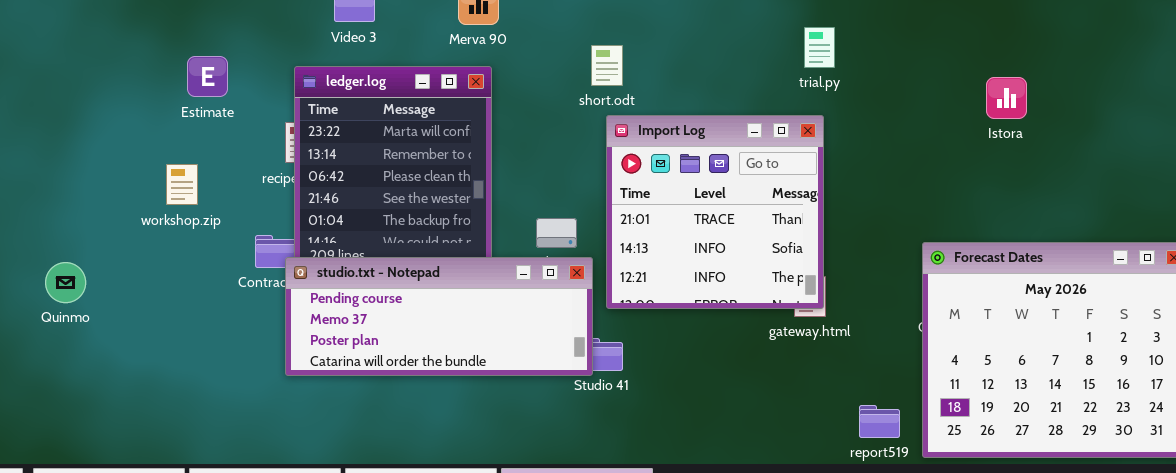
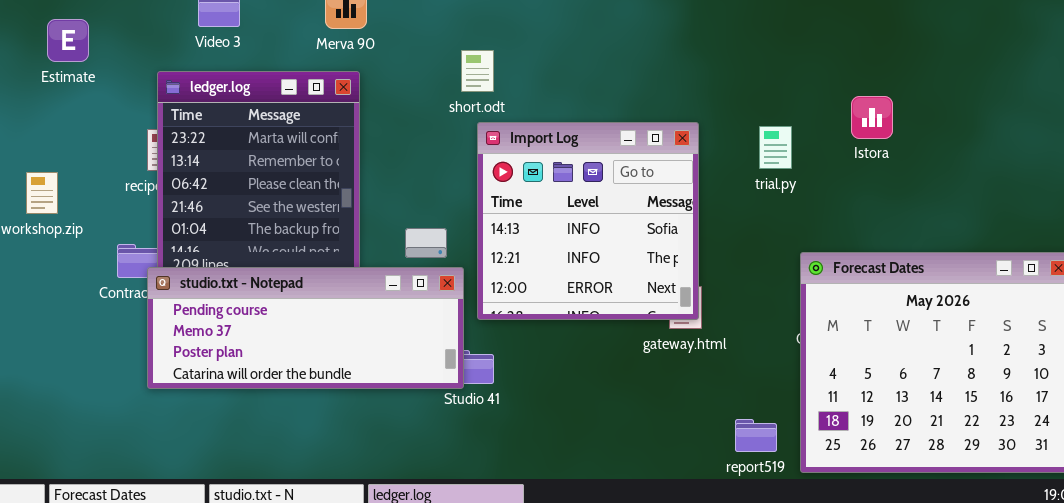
trial.py: [804,27,835,68] -> [759,126,792,169], moved
Estimate: [187,56,228,97] -> [47,19,89,62], moved
Istora: [986,77,1027,119] -> [851,96,893,139], moved
Import Log: [606,115,824,309] -> [477,122,699,320], scrolled down 1 row

